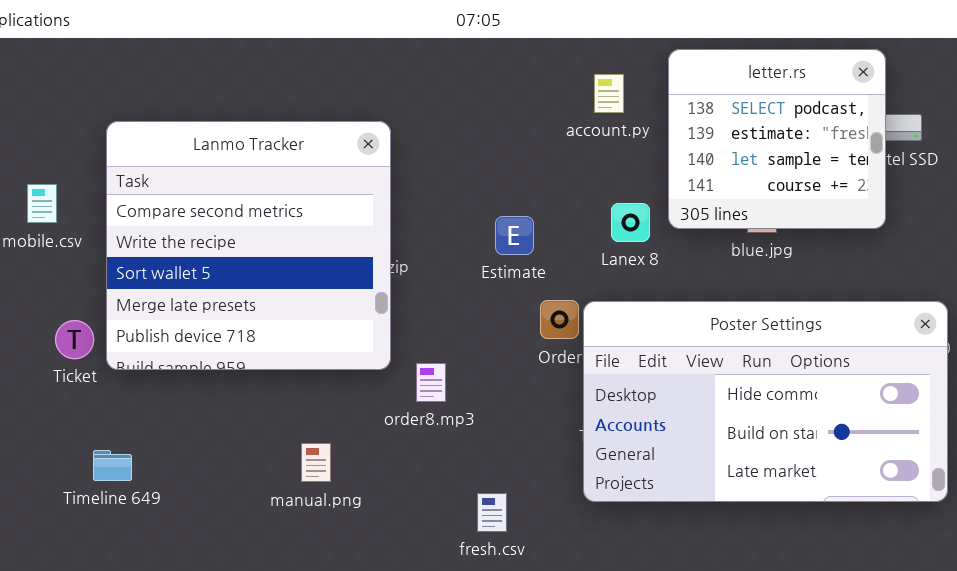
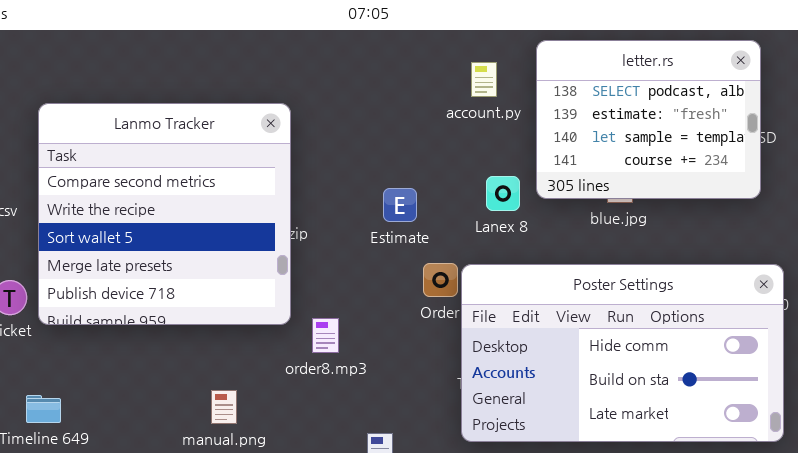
letter.rs: [668,49,886,229] -> [536,40,761,199], resized

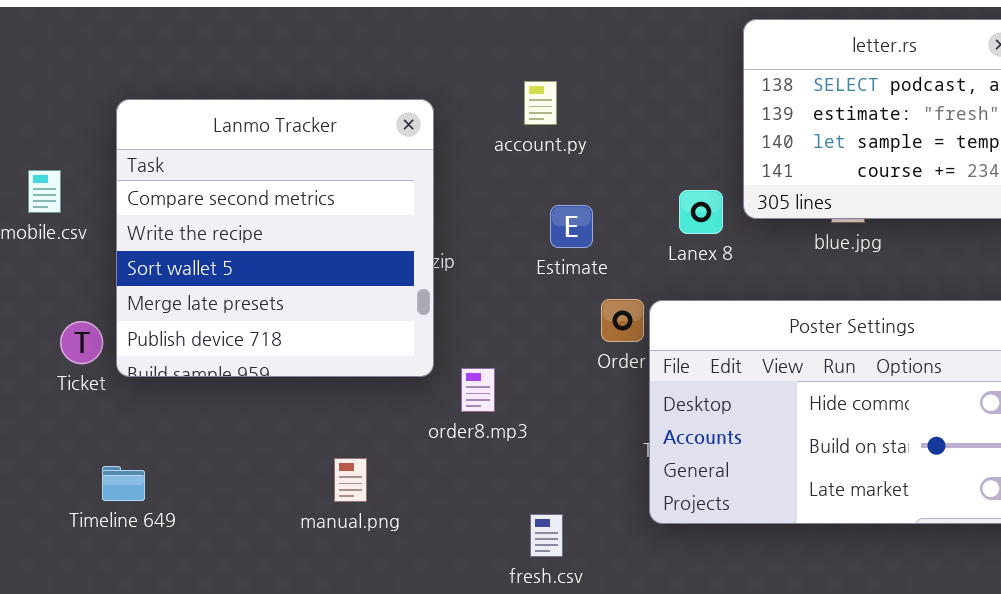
account.py: [471,62,497,97] -> [524,81,557,125], moved

